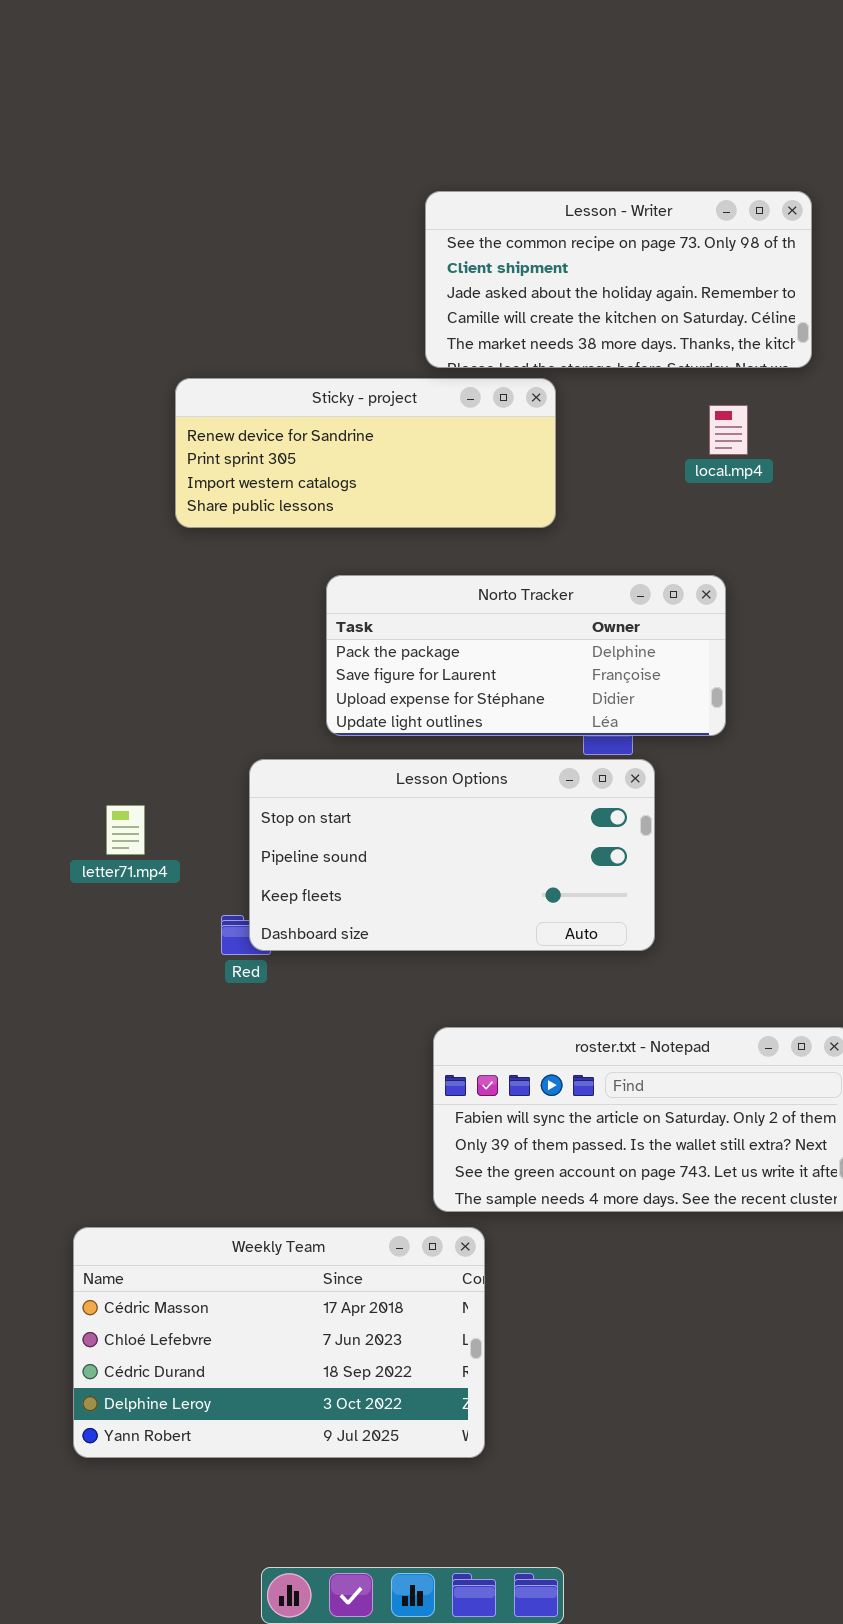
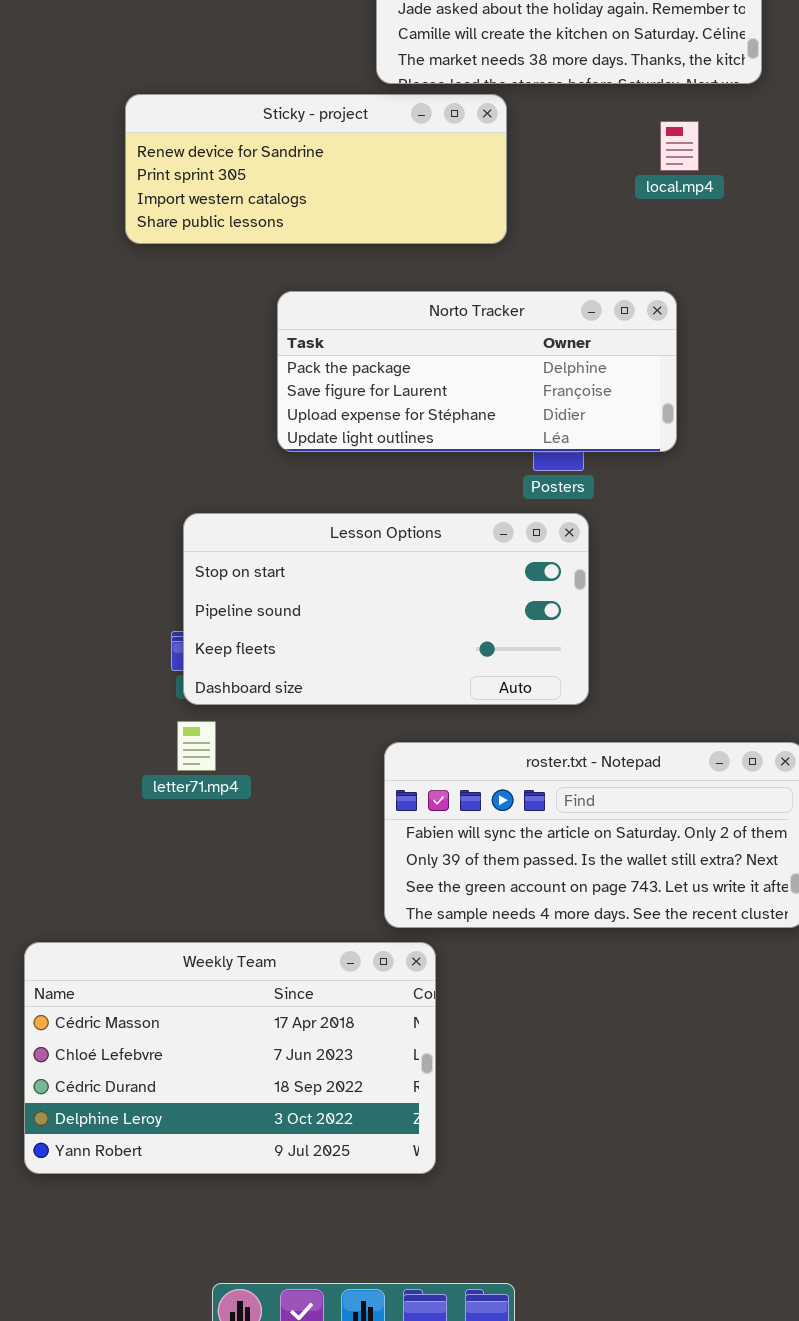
Lesson Options: [249,759,655,951] -> [183,513,589,705], moved
letter71.mp4: [106,805,145,855] -> [177,721,216,771], moved

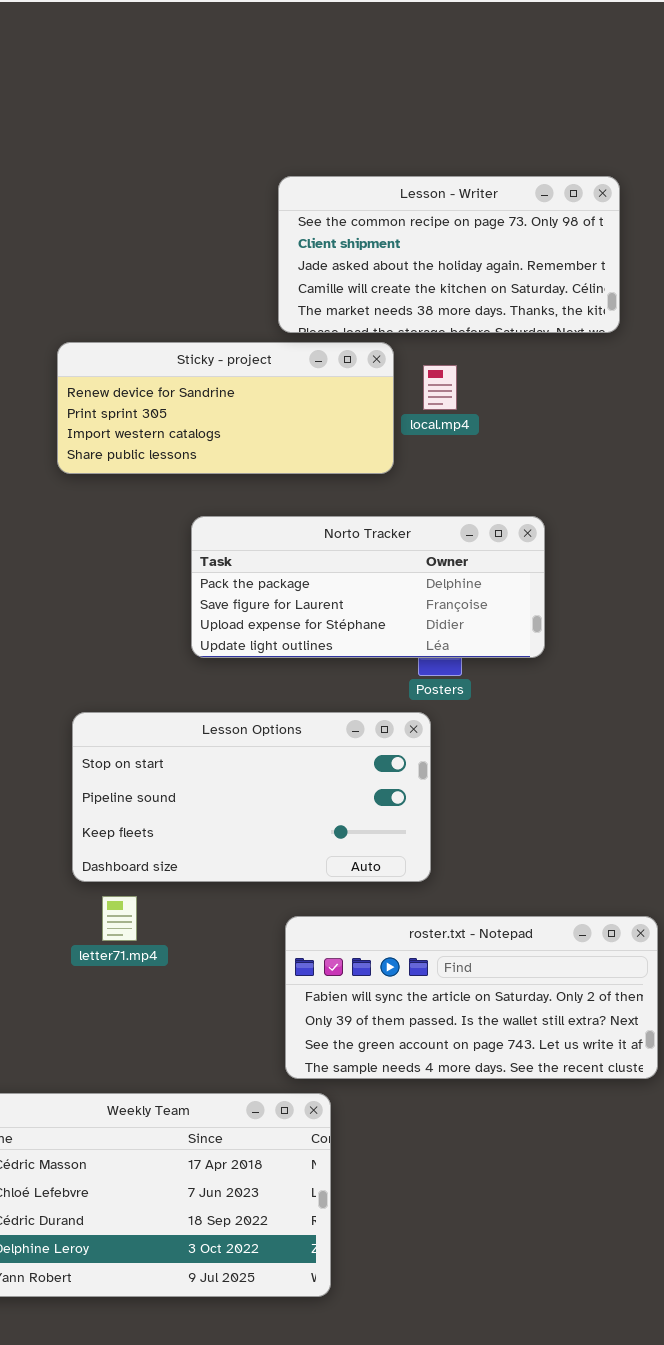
local.mp4: [660,121,699,171] -> [423,365,457,410], moved
Lesson Options: [183,513,589,705] -> [72,712,431,882], moved

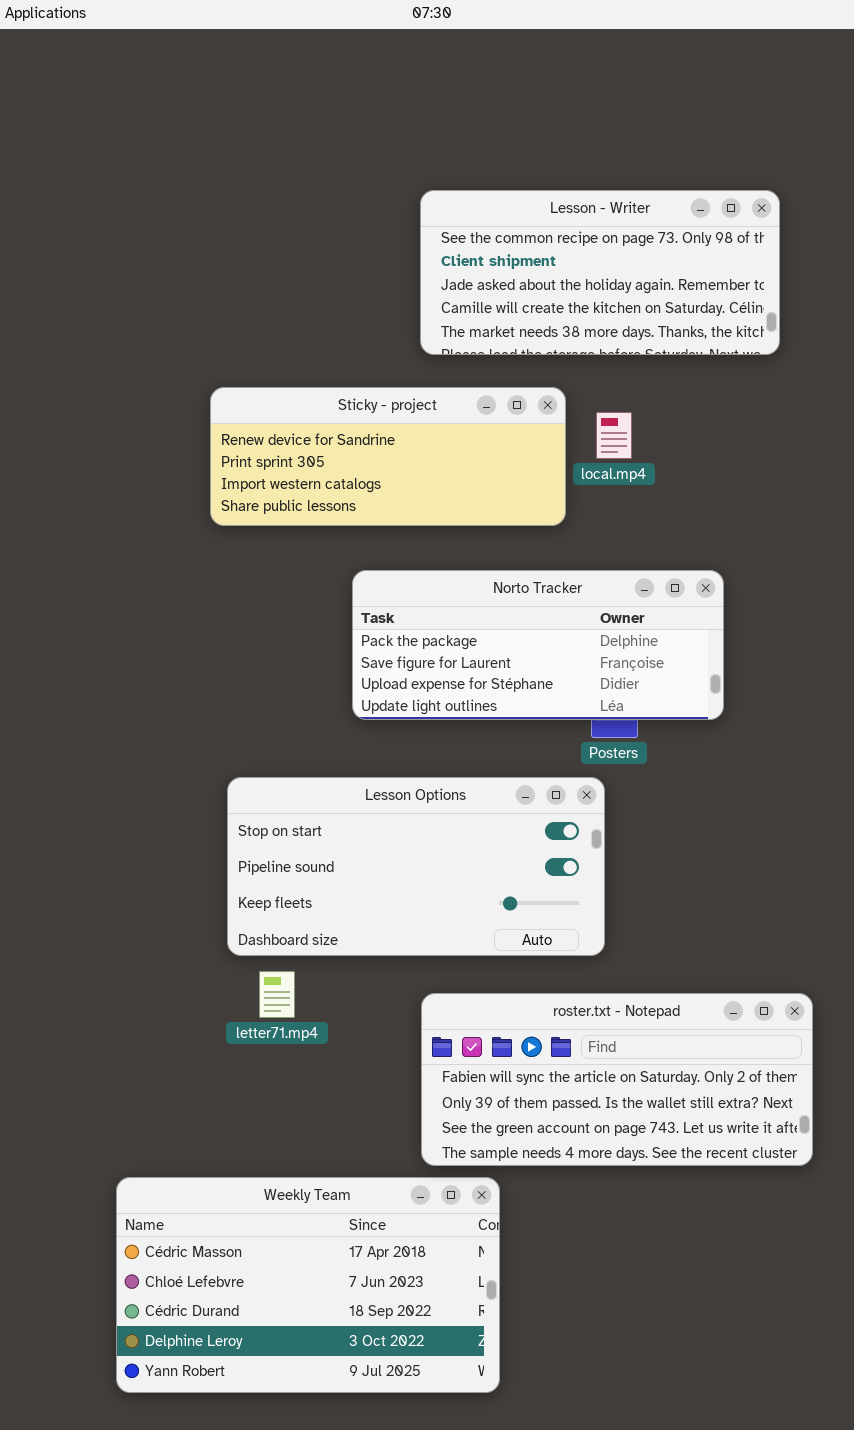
Lesson - Writer: [278,176,620,333] -> [420,190,780,355], moved
roster.txt - Notepad: [285,916,658,1079] -> [421,993,813,1166], moved

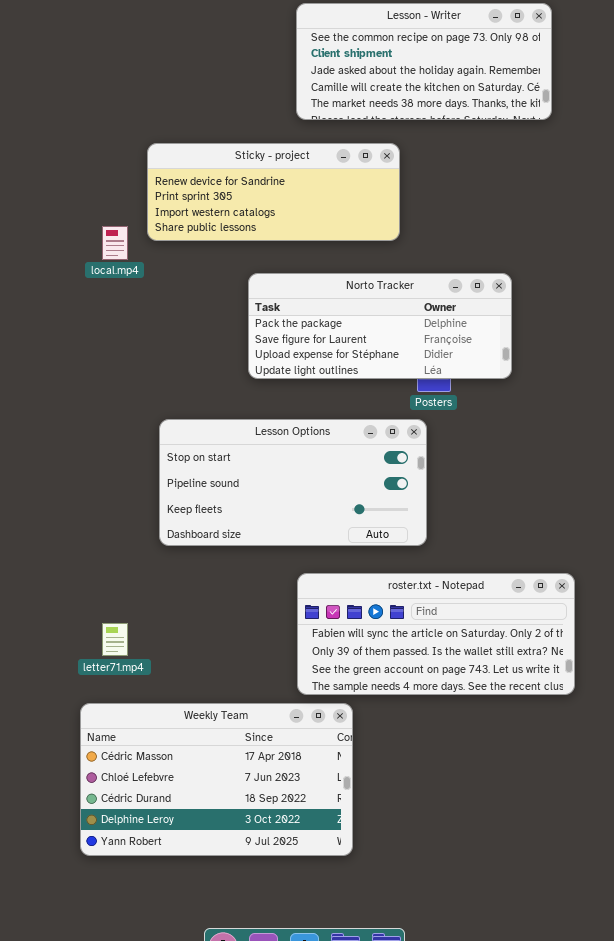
local.mp4: [596,412,632,459] -> [102,226,128,260], moved
letter71.mp4: [259,971,295,1018] -> [102,623,128,656], moved

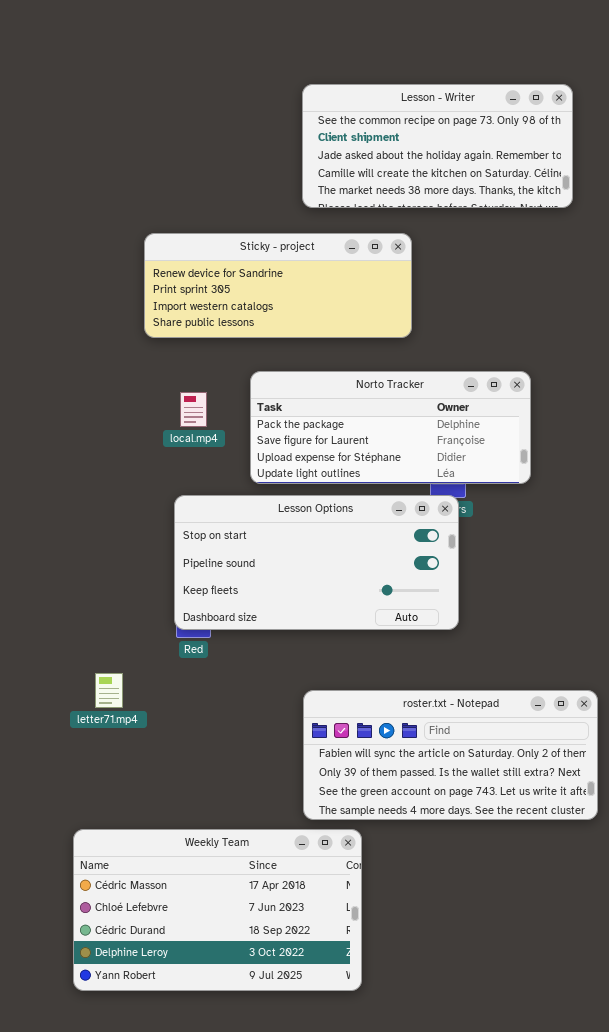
local.mp4: [102,226,128,260] -> [180,392,207,427], moved
Lesson Options: [159,419,427,546] -> [174,495,459,630], moved
letter71.mp4: [102,623,128,656] -> [95,673,123,708], moved

